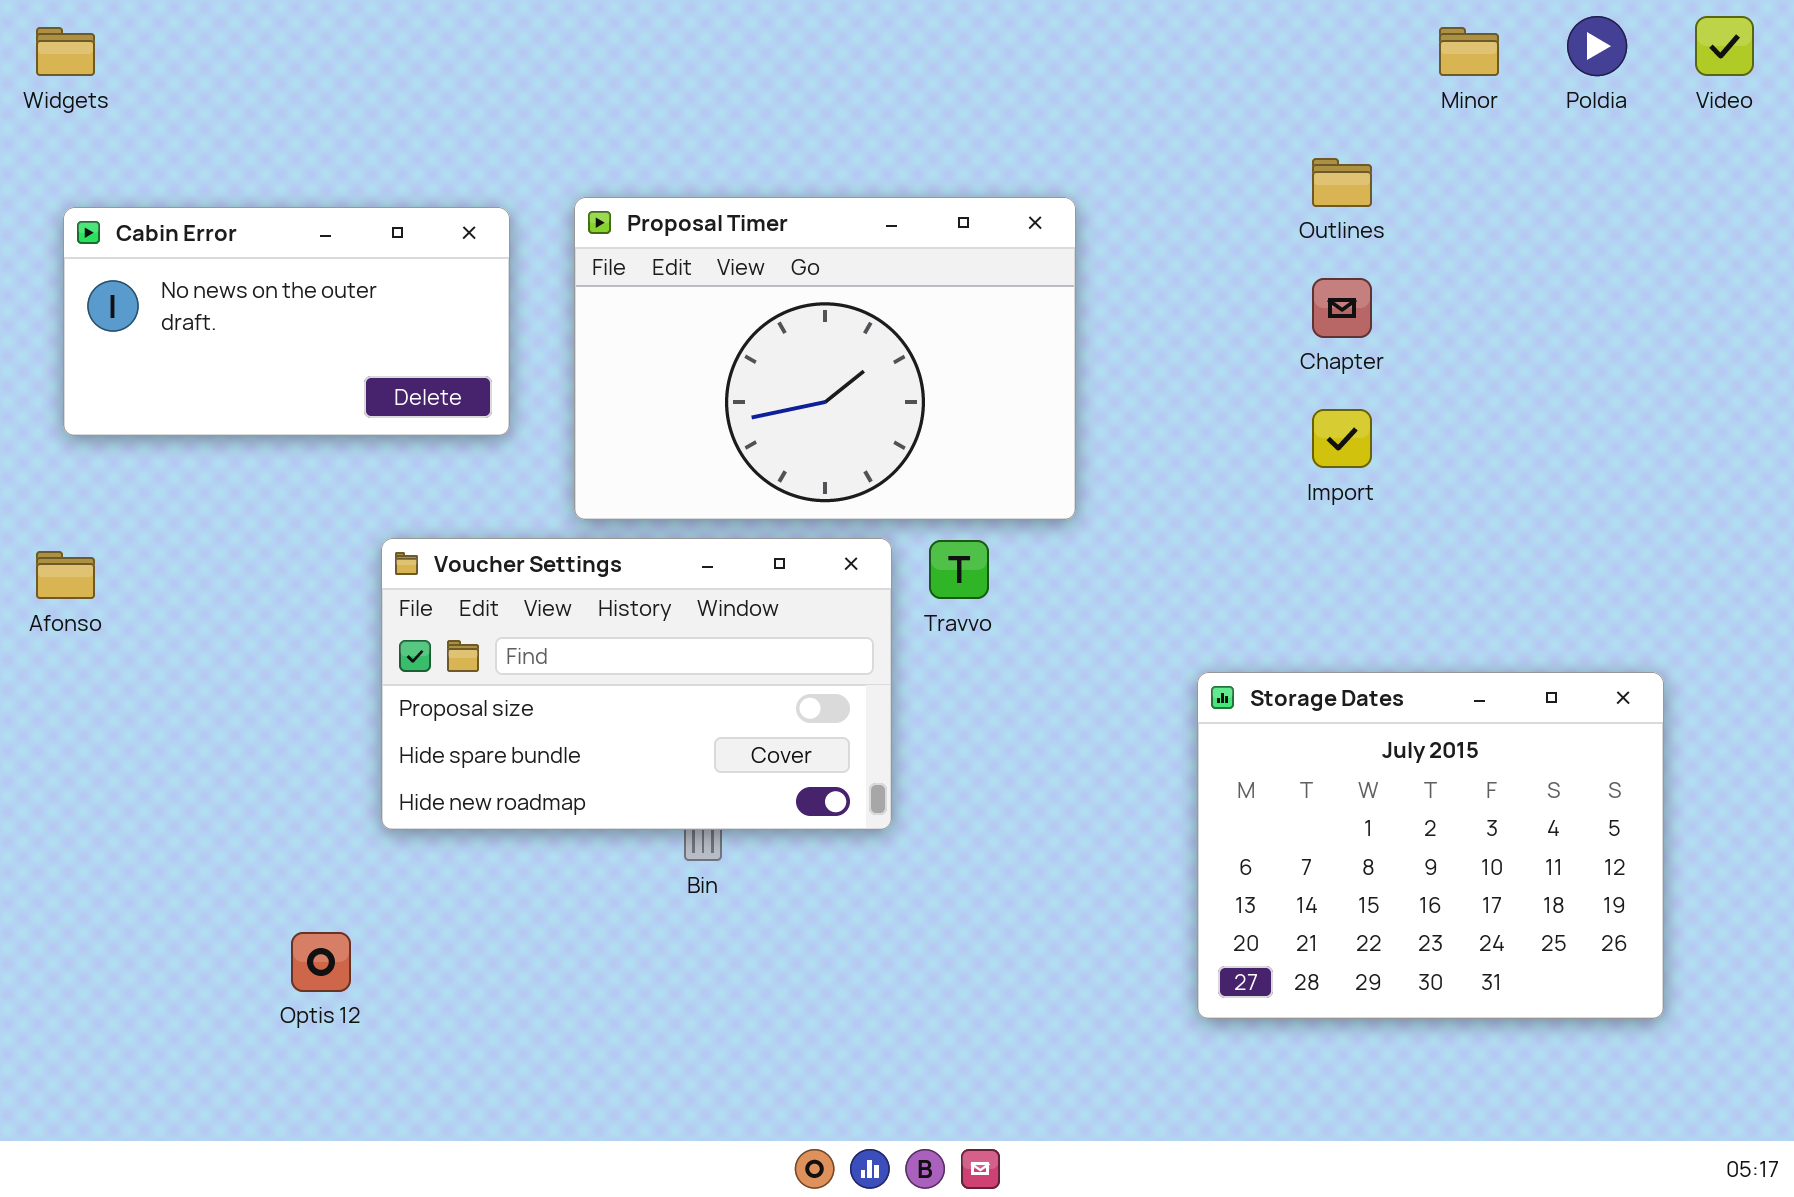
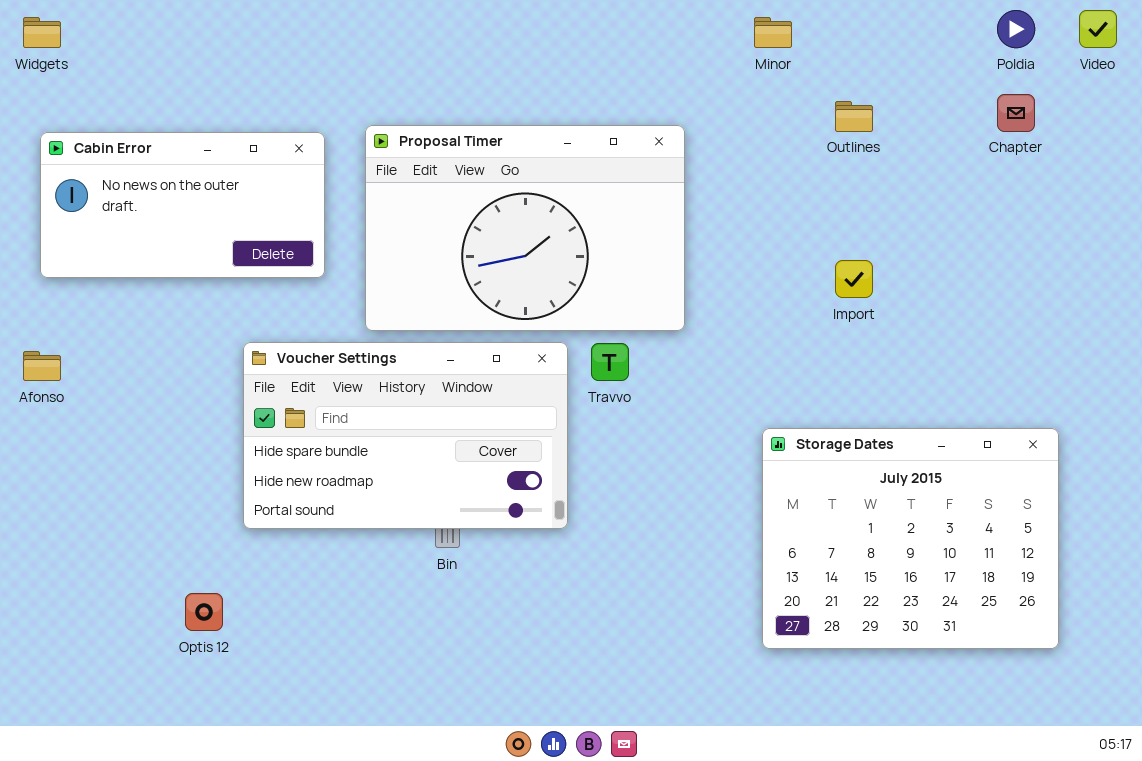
Minor: [1439,27,1499,76] -> [754,17,792,48], moved
Chapter: [1312,278,1372,338] -> [997,94,1035,132], moved
Voucher Settings: [381,538,892,830] -> [243,342,568,529], scrolled down 1 row

